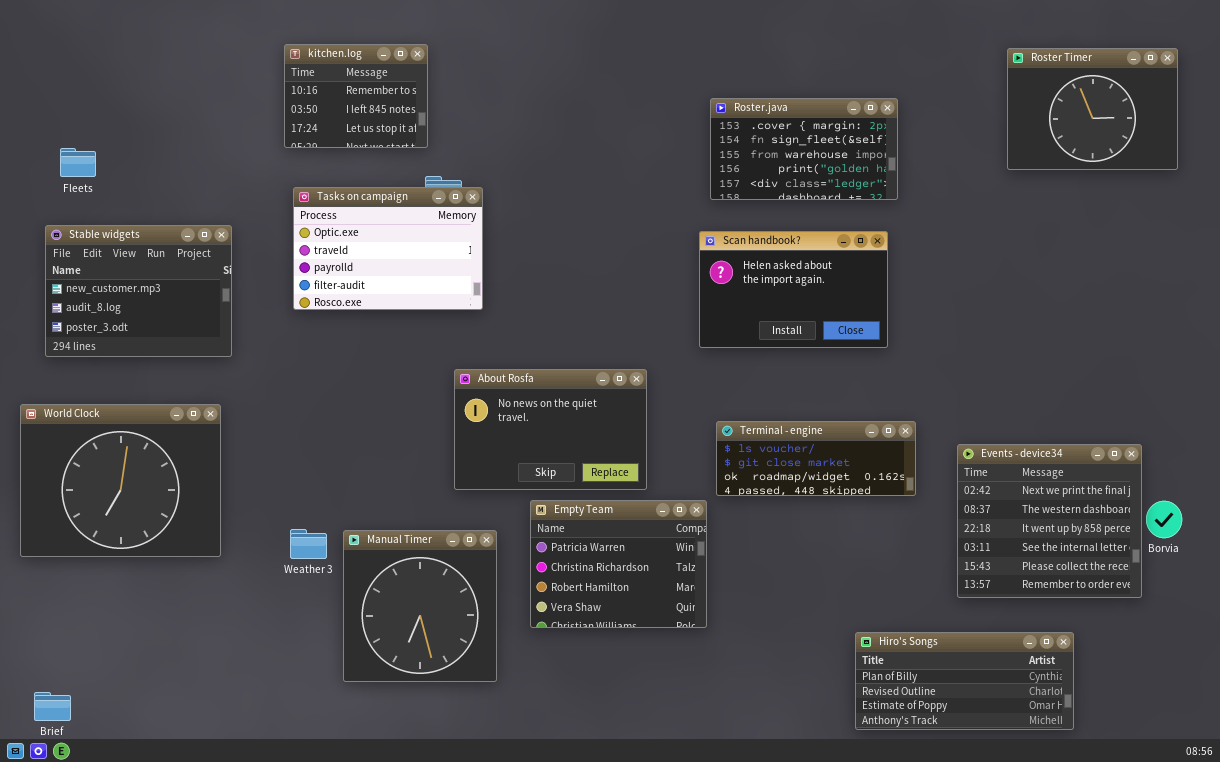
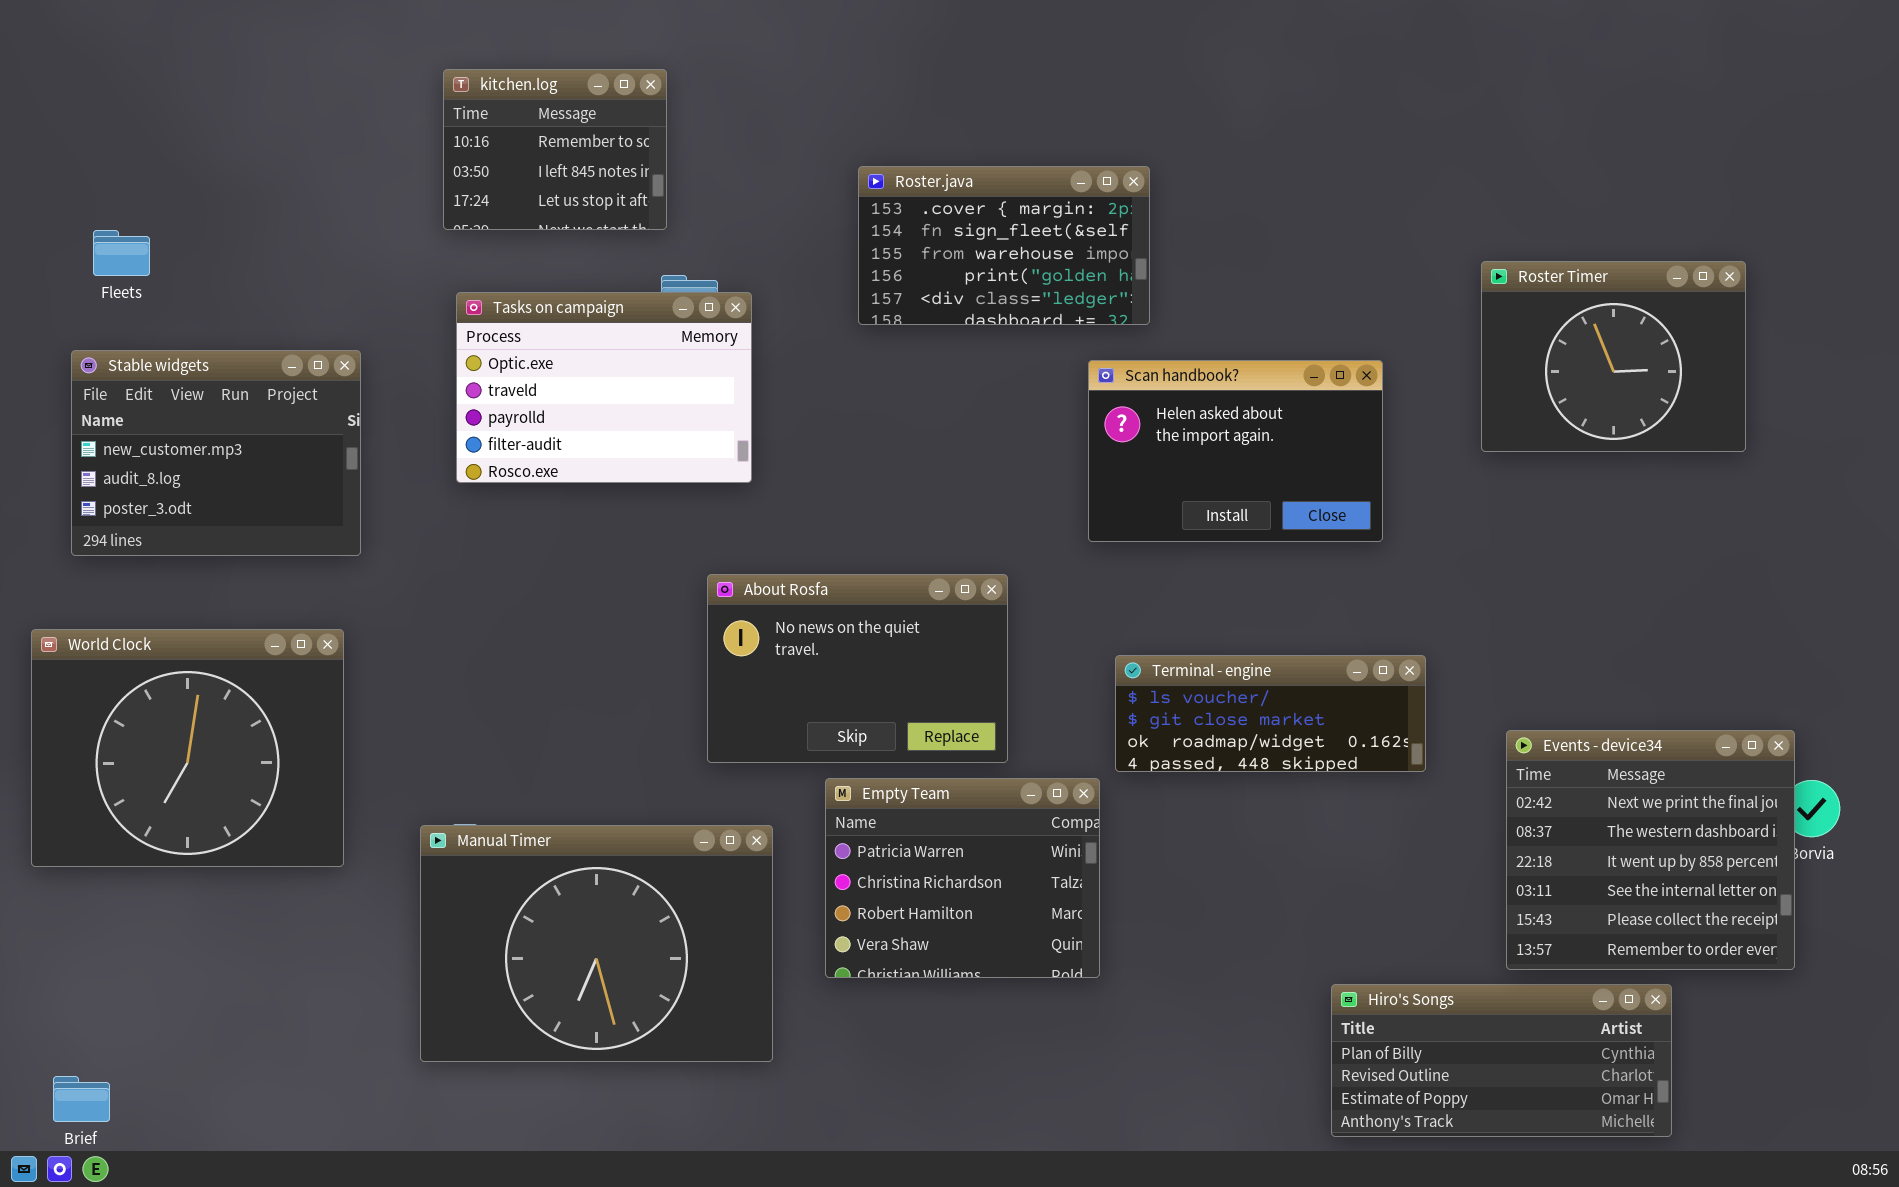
Roster Timer: [1007,48,1178,170] -> [1481,261,1746,452], moved
Roster.java: [710,98,898,200] -> [858,166,1150,325], moved
Events - device34: [957,444,1142,598] -> [1506,730,1795,970], moved
Manual Timer: [343,530,497,682] -> [420,825,773,1062], resized

